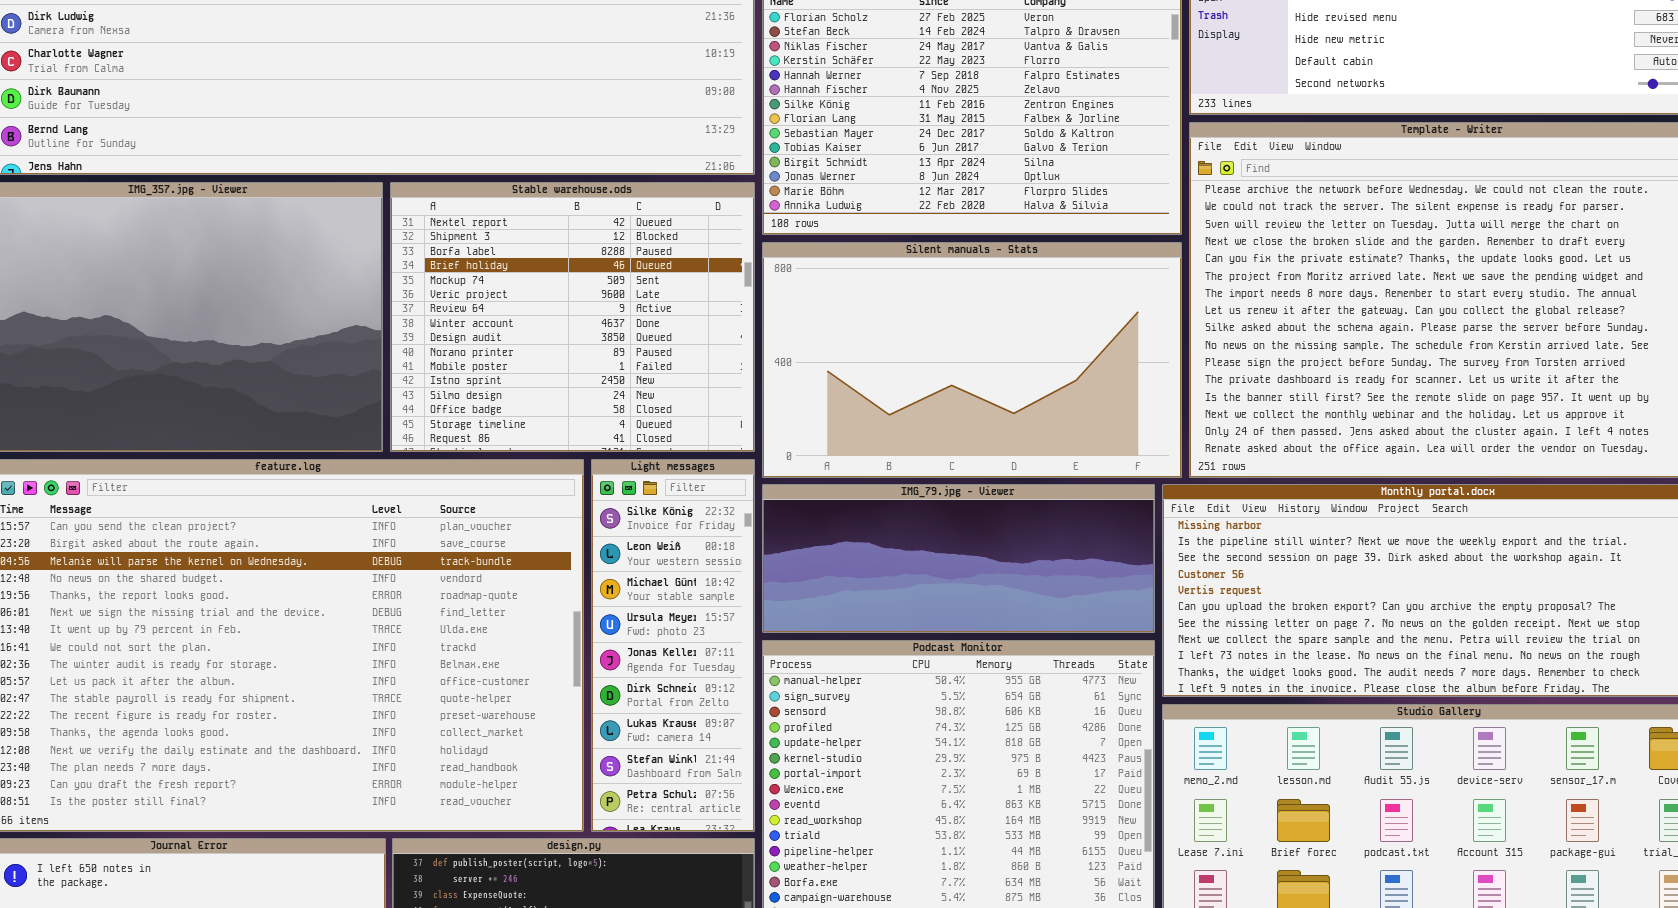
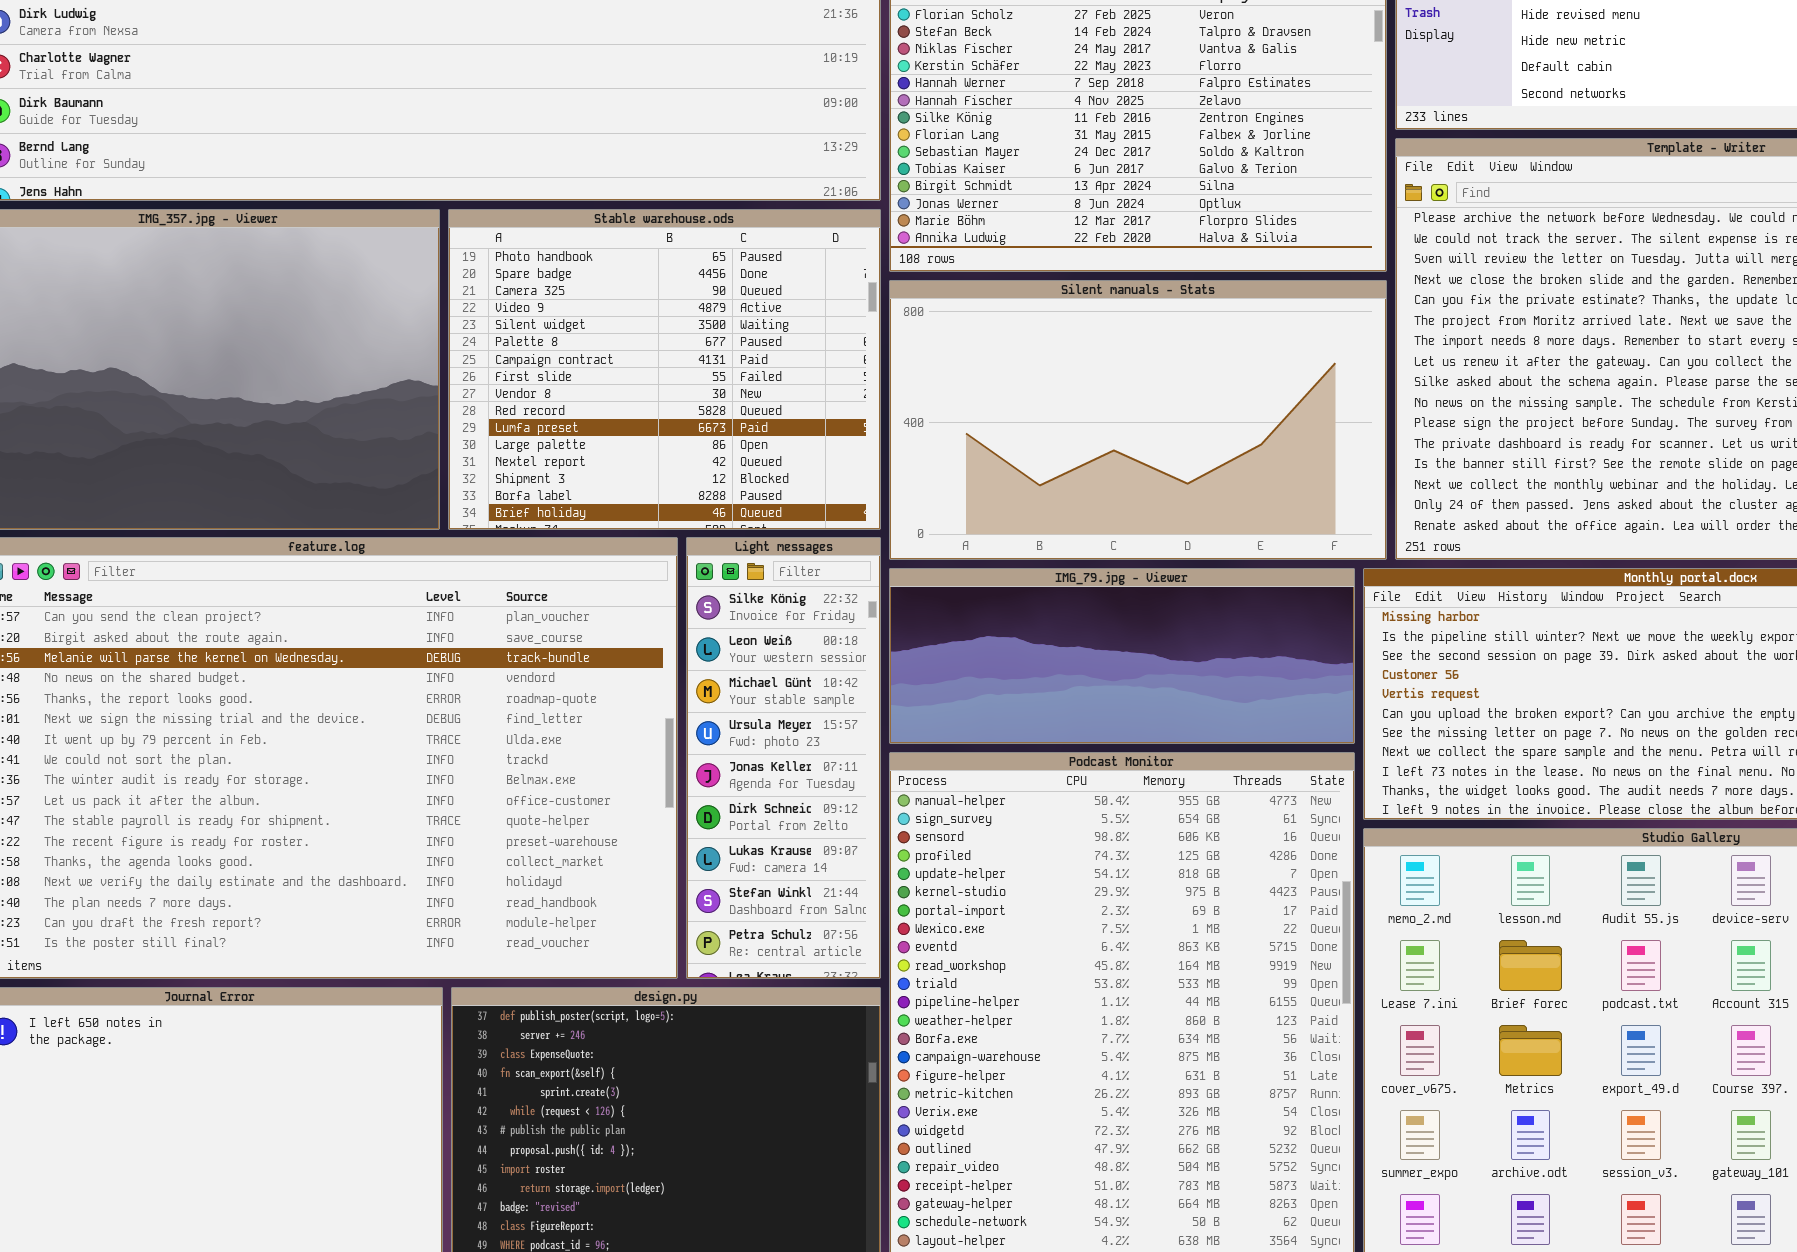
Stable warehouse.ods: [390,182,755,452] -> [448,209,881,530], scrolled up 12 rows

